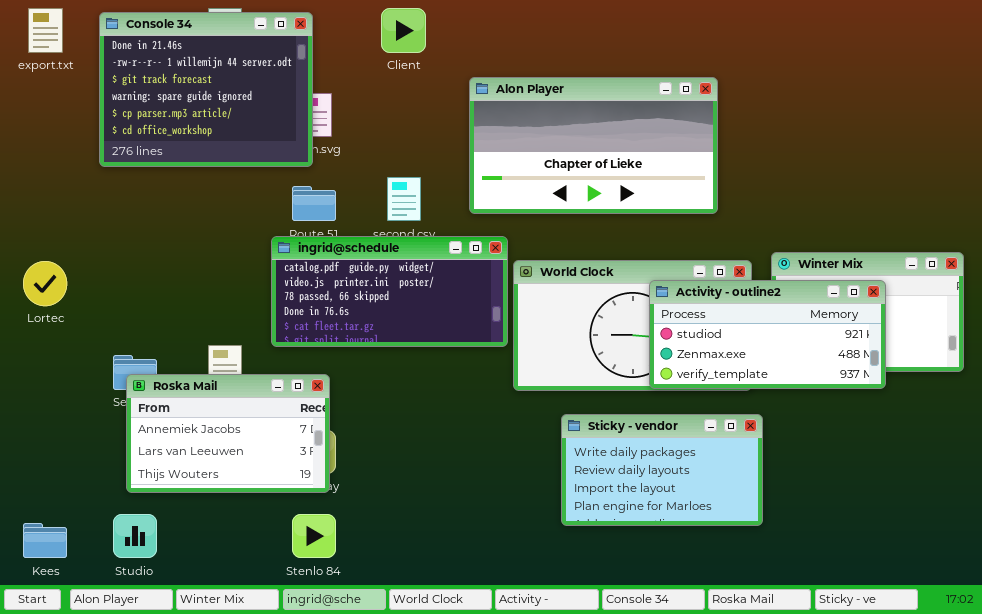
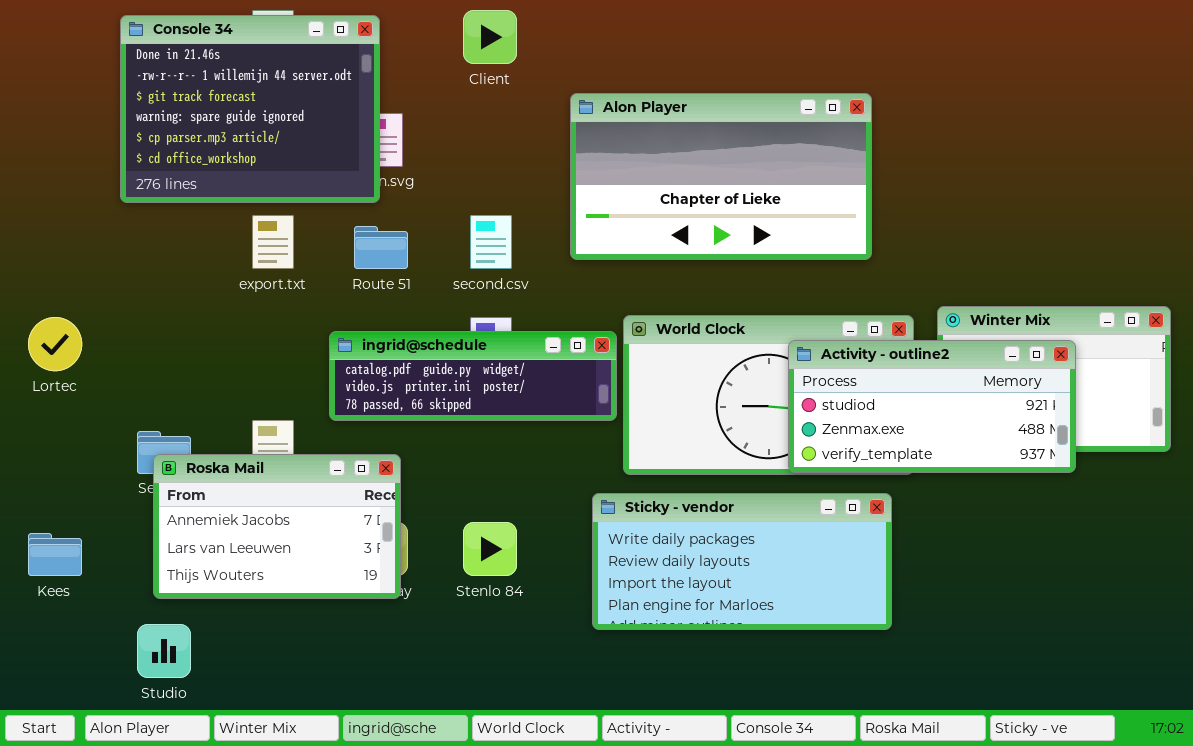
export.txt: [28,8,63,53] -> [252,215,294,269], moved
ingrid@schedule: [271,236,508,347] -> [329,331,617,421], resized
Sticky - vendor: [561,414,763,526] -> [592,493,892,630], moved, resized
Stenlo 84: [292,514,336,558] -> [463,522,517,576], moved
Kees: [23,523,67,558] -> [28,533,82,576], moved

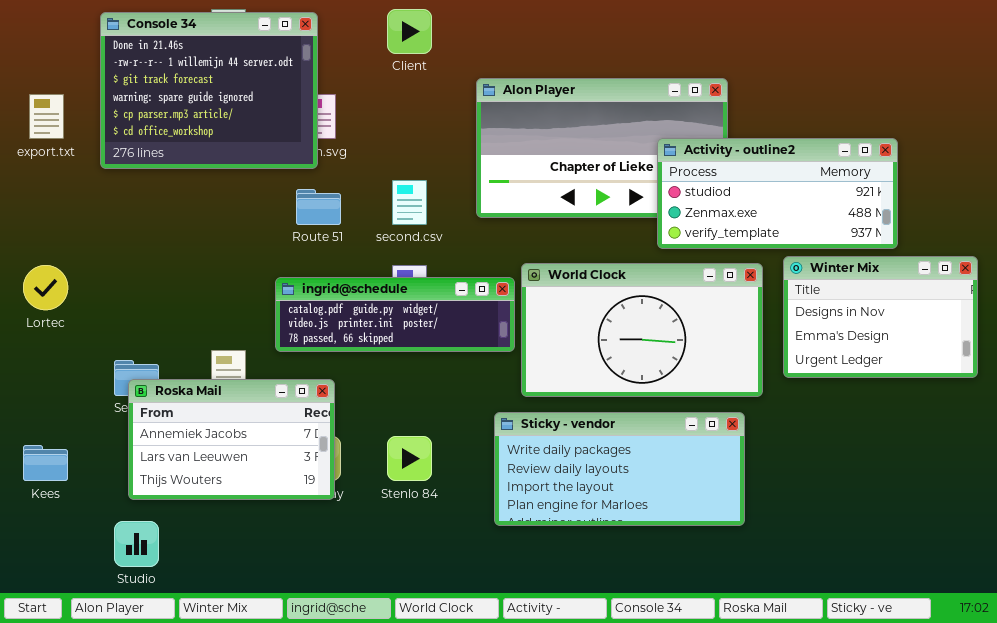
export.txt: [252,215,294,269] -> [29,94,64,139], moved
Activity - outline2: [788,340,1076,473] -> [657,138,898,249], moved

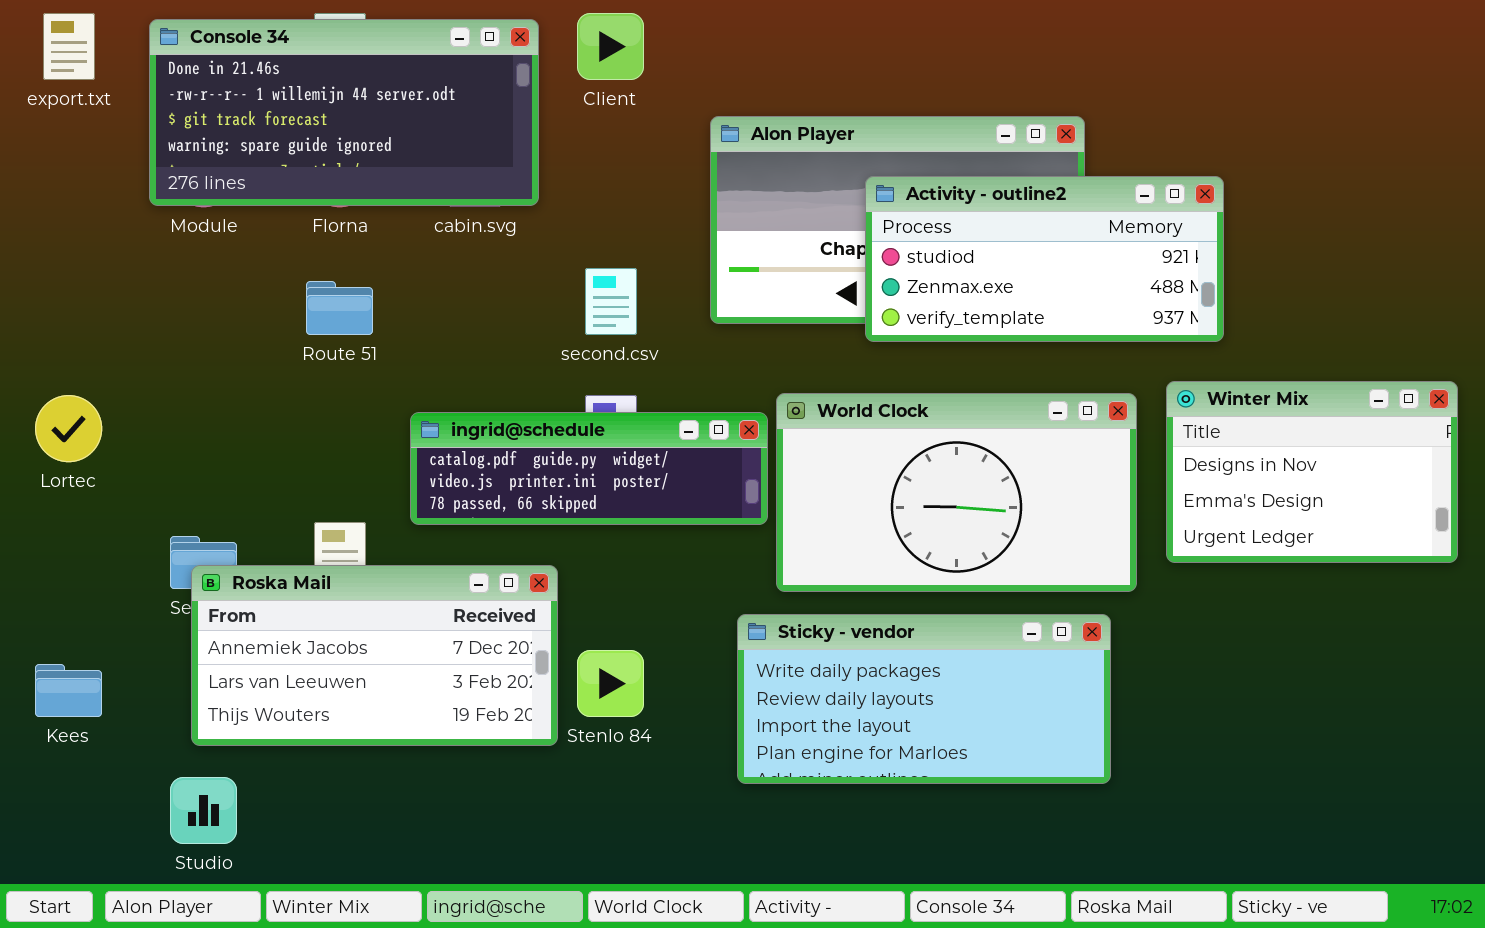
Console 34: [100,12,318,169] -> [149,19,539,206], resized
export.txt: [29,94,64,139] -> [43,13,95,80], moved
Activity - outline2: [657,138,898,249] -> [865,176,1224,342], moved
Route 51: [296,189,341,225] -> [306,281,373,335], moved
Roska Mail: [128,379,335,500] -> [191,565,558,746], resized

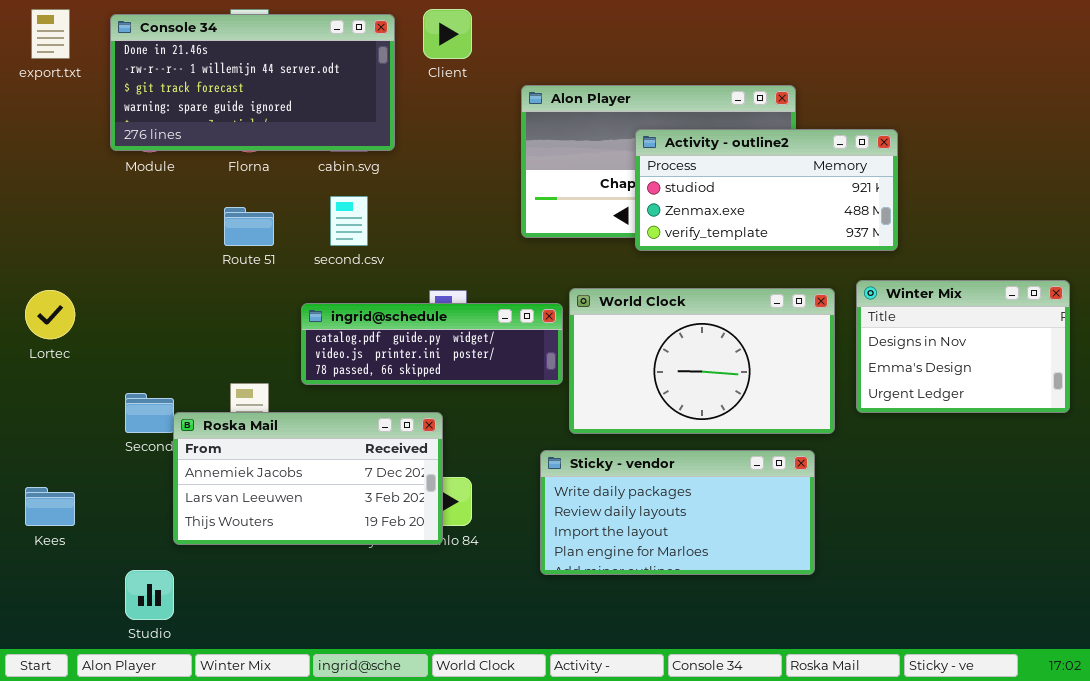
second.csv: [585,268,637,335] -> [330,196,368,246], moved
Roska Mail: [191,565,558,746] -> [173,412,443,545], moved

